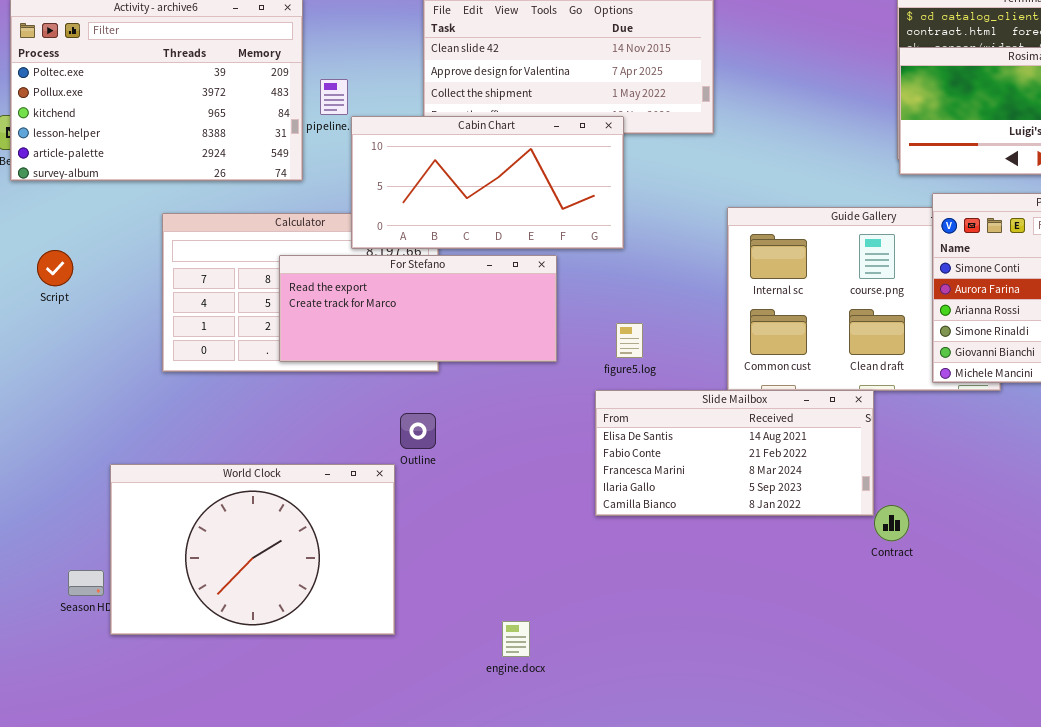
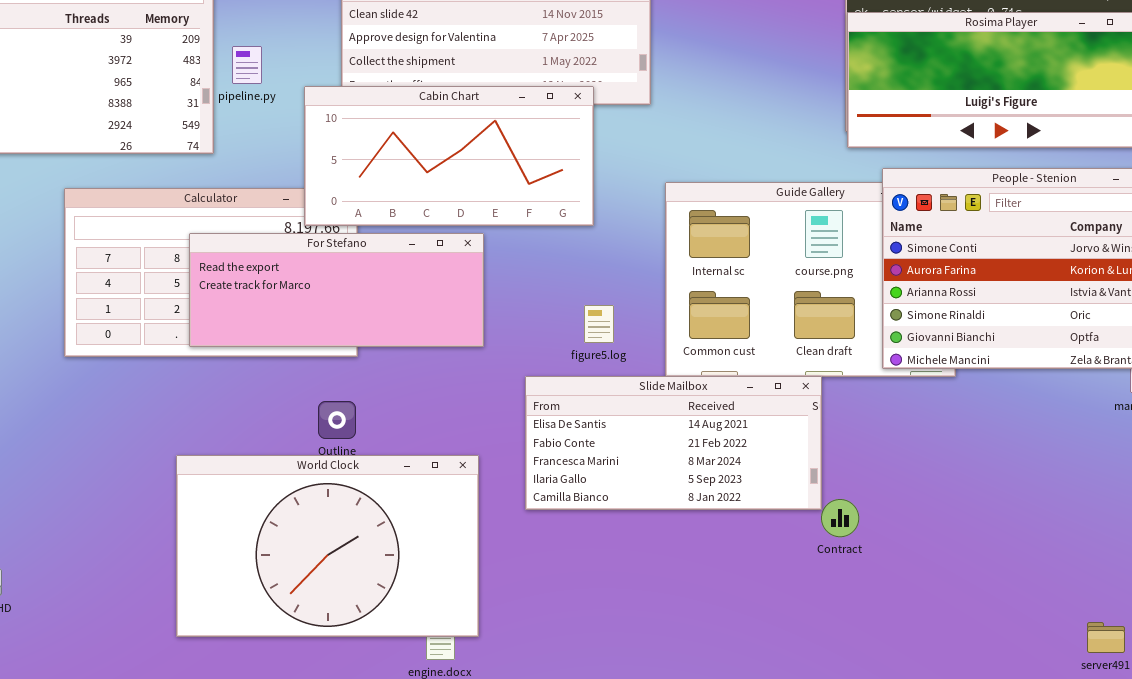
Cabin Chart: [351,116,624,249] -> [304,86,594,226], moved
figure5.log: [616,323,643,358] -> [584,305,614,343], moved
World Clock: [110,464,395,635] -> [176,455,479,637], moved

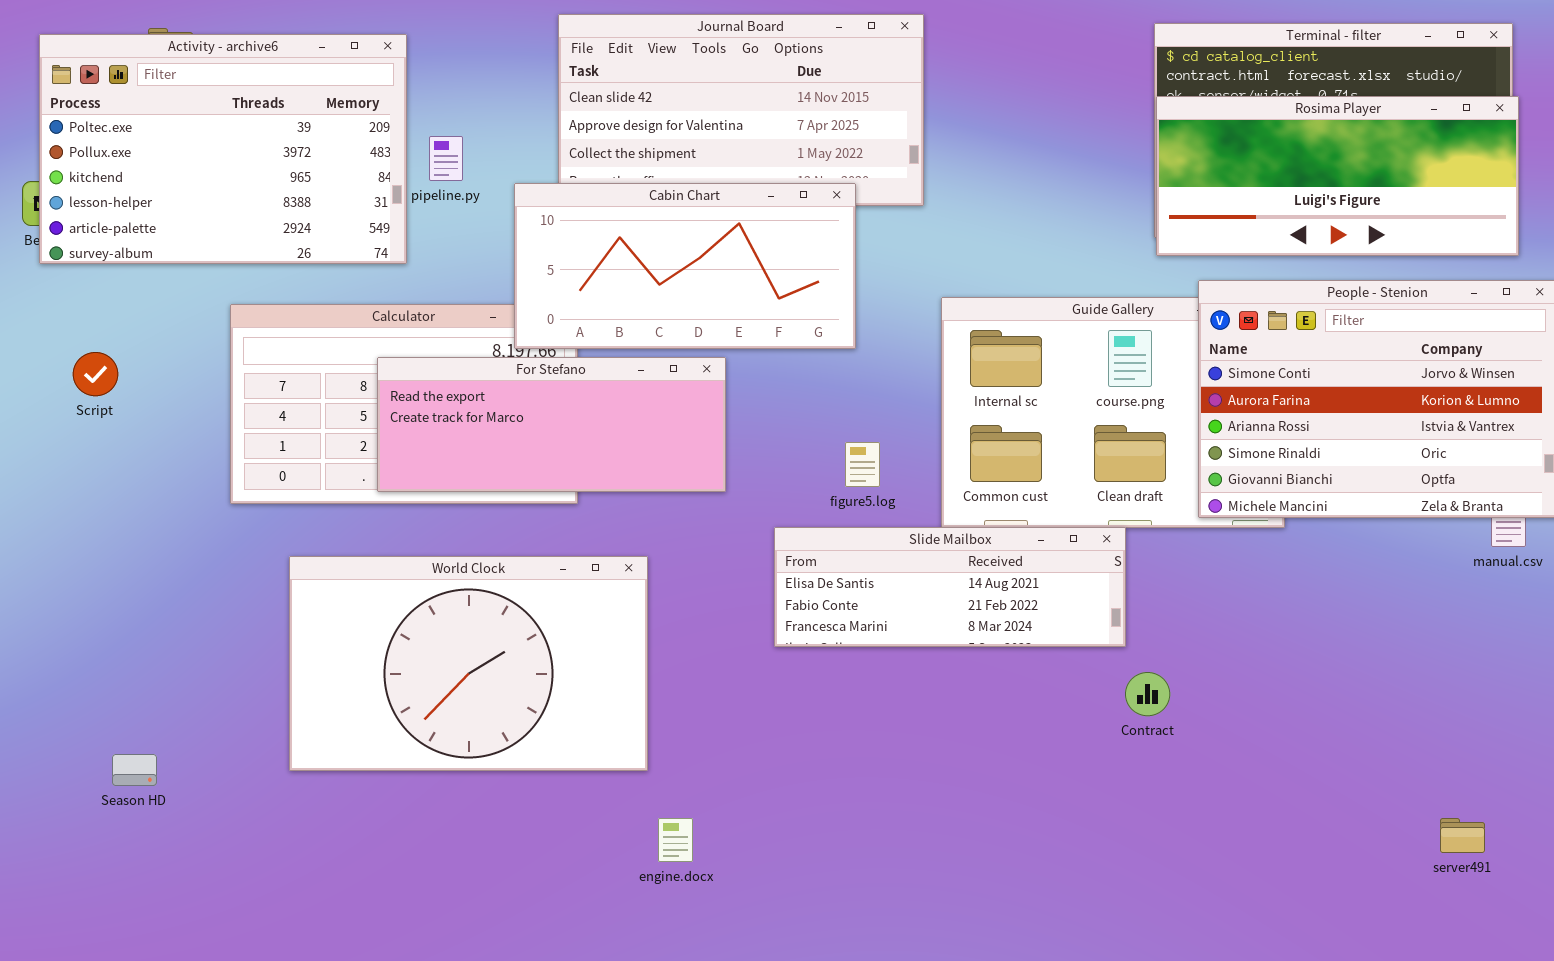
Slide Mailbox: [525,376,822,510] -> [774,527,1126,647], resized
World Clock: [176,455,479,637] -> [289,556,648,771], moved

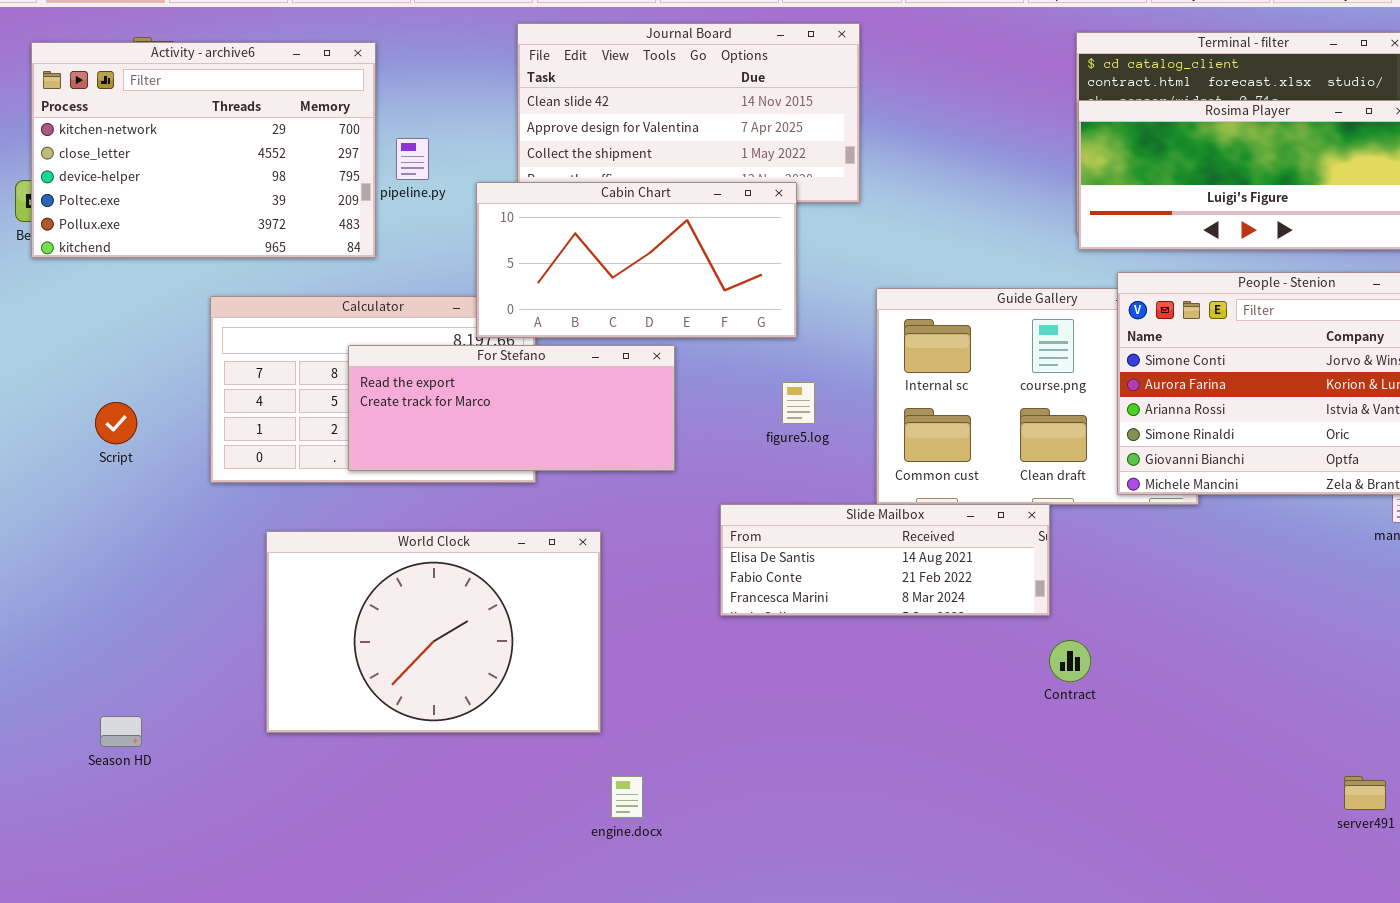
Activity - archive6: [39,34,407,264] -> [31,42,376,258], scrolled up 3 rows
Script: [73,352,118,396] -> [95,402,137,444], moved
figure5.log: [845,442,880,487] -> [782,382,815,424], moved

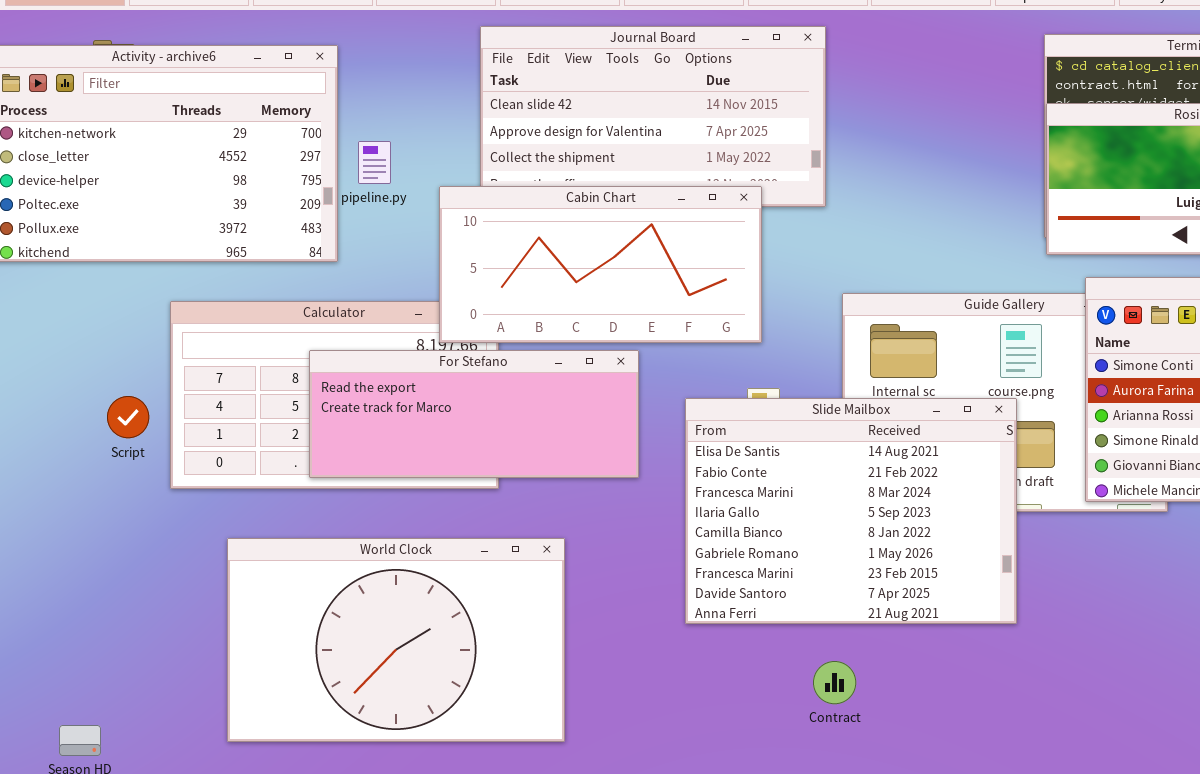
Script: [95,402,137,444] -> [107,396,149,438], moved
Slide Mailbox: [720,504,1050,616] -> [685,398,1017,624], resized
Contract: [1049,640,1091,682] -> [813,661,856,704], moved

